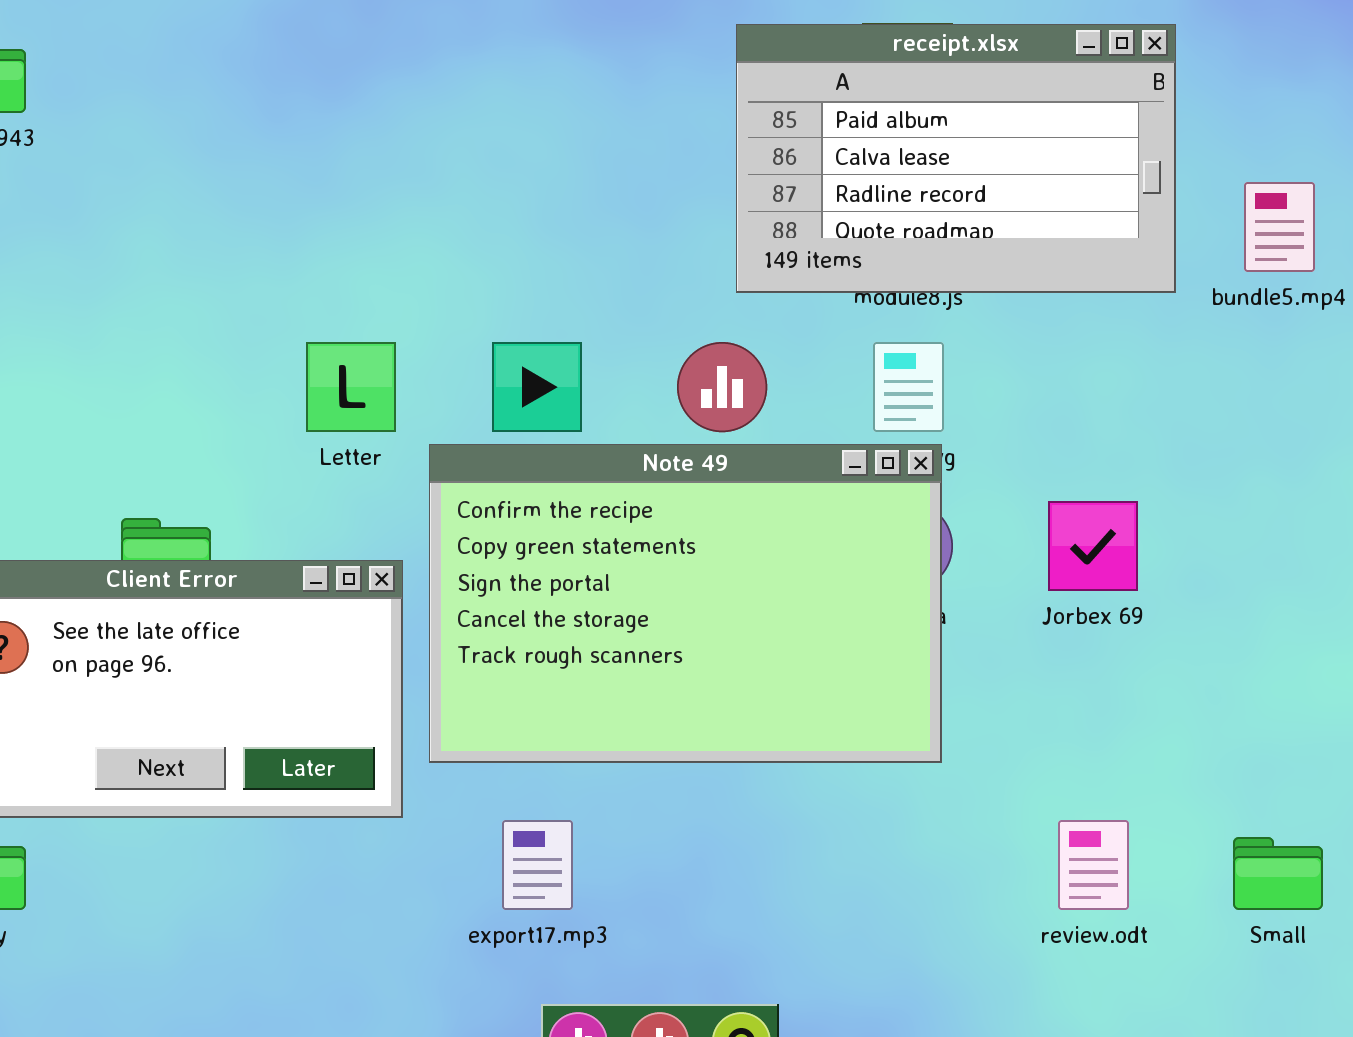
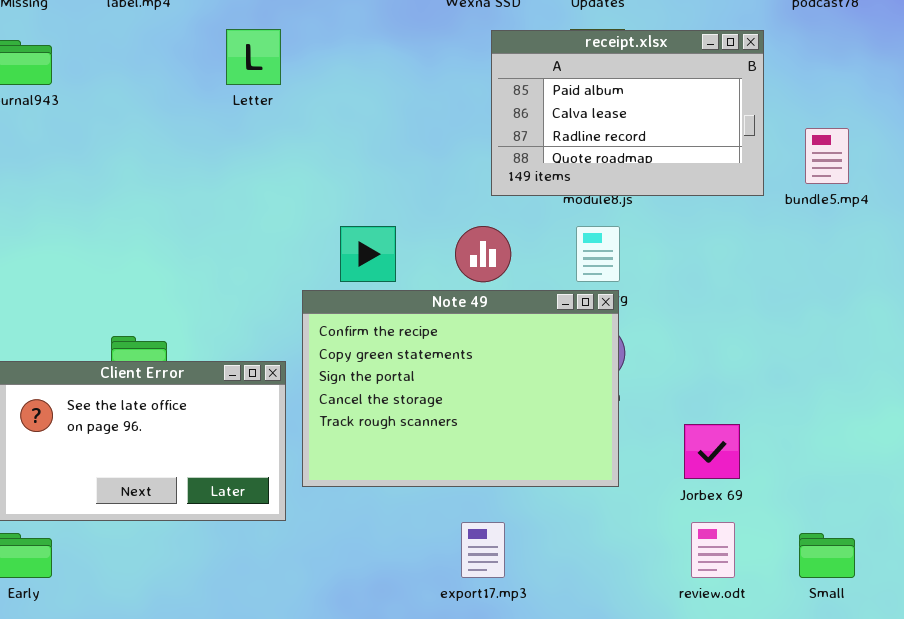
Letter: [306,342,396,432] -> [226,29,281,85], moved
Jorbex 69: [1048,501,1138,591] -> [684,424,740,479], moved
export17.mp3: [502,820,573,910] -> [461,522,505,578], moved

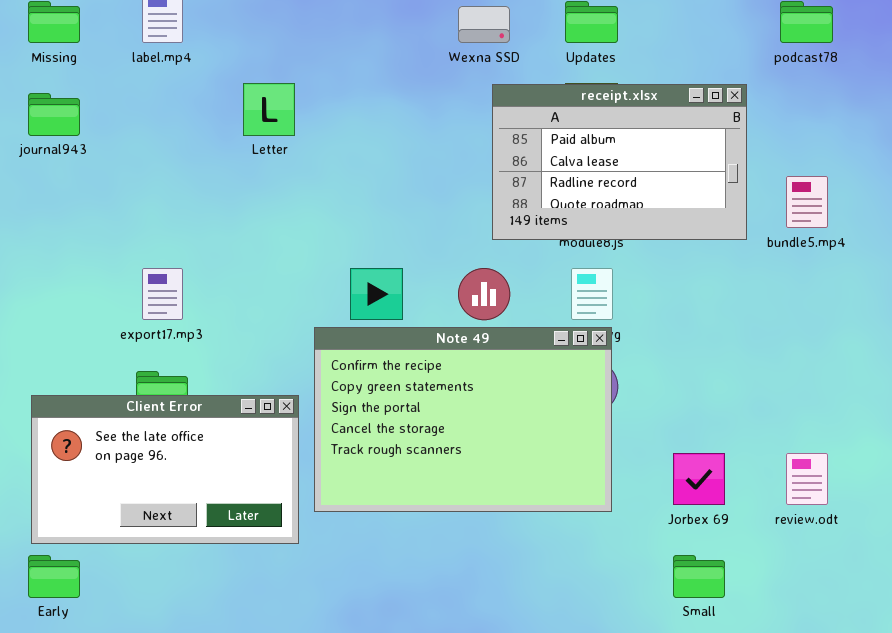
export17.mp3: [461,522,505,578] -> [142,268,183,320], moved
review.odt: [691,522,735,578] -> [786,453,828,505], moved
Small: [799,533,855,578] -> [673,555,725,598], moved

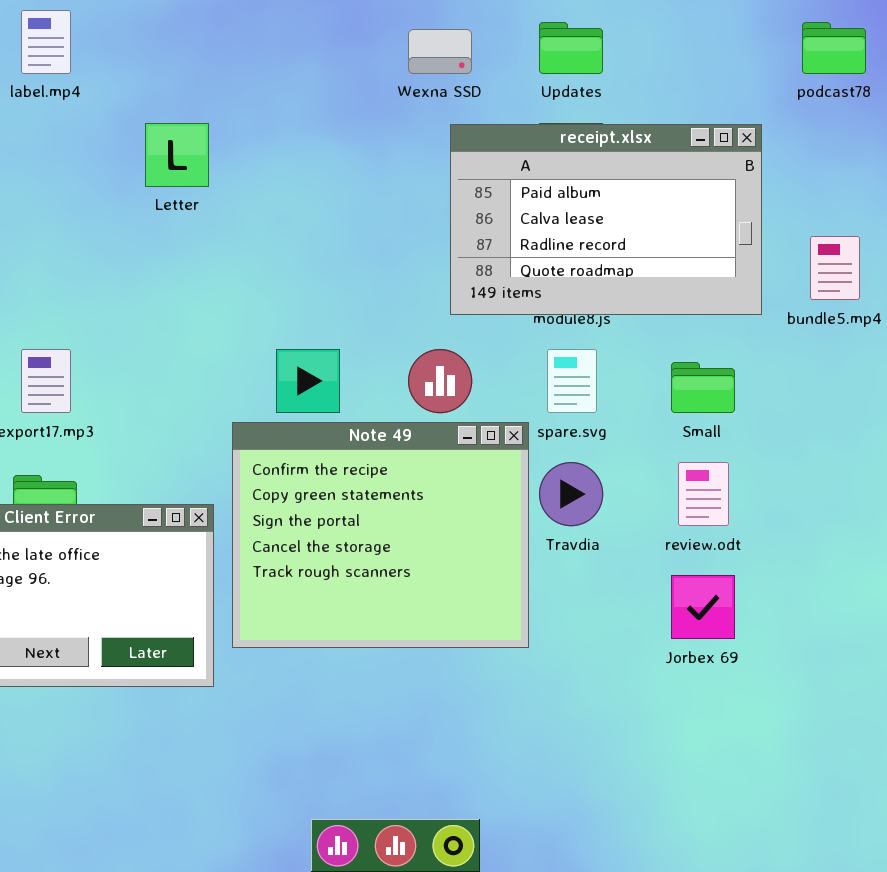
Note 49: [314,327,612,512] -> [232,422,529,648], resized
review.odt: [786,453,828,505] -> [678,462,729,526], moved
Small: [673,555,725,598] -> [671,362,735,413], moved

